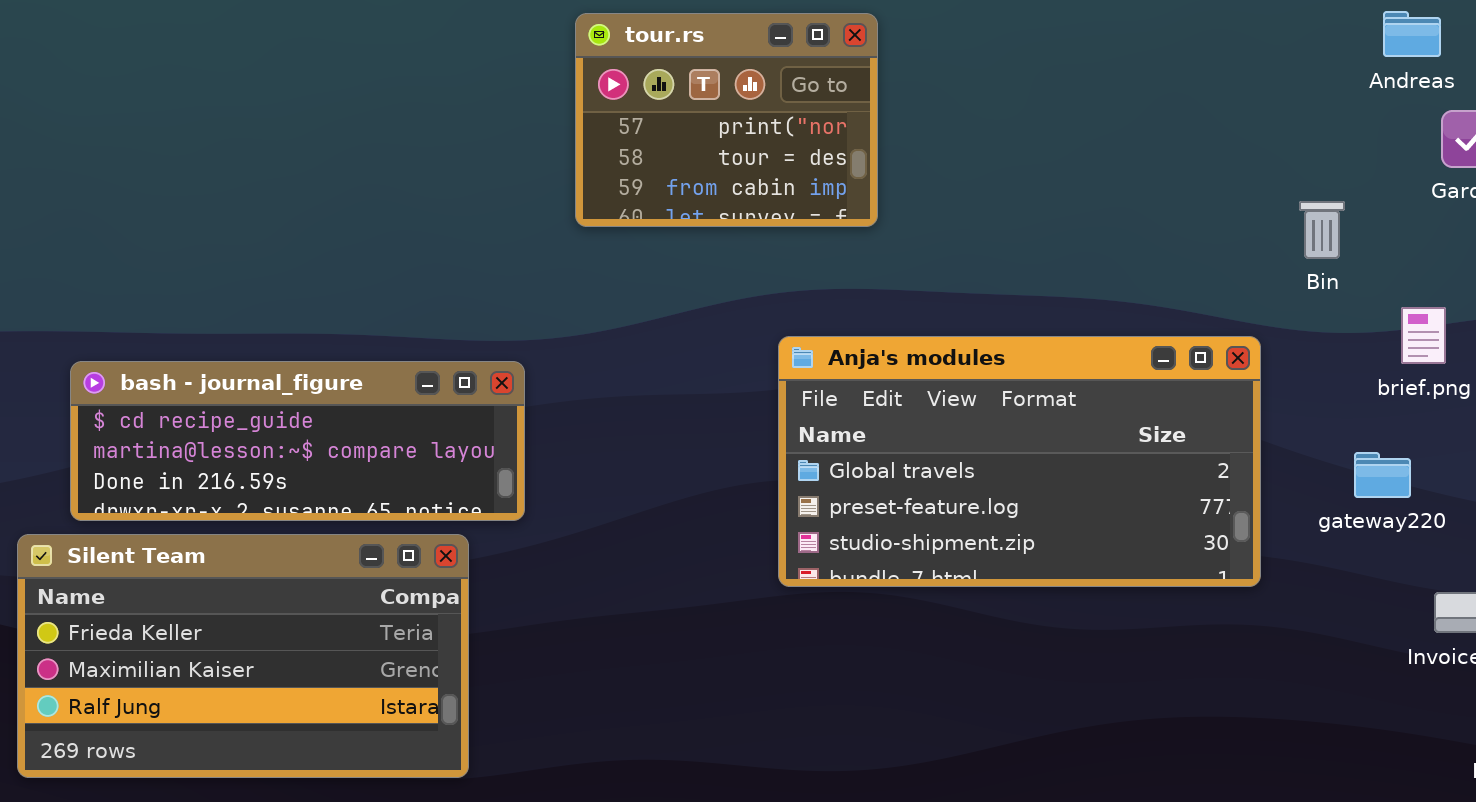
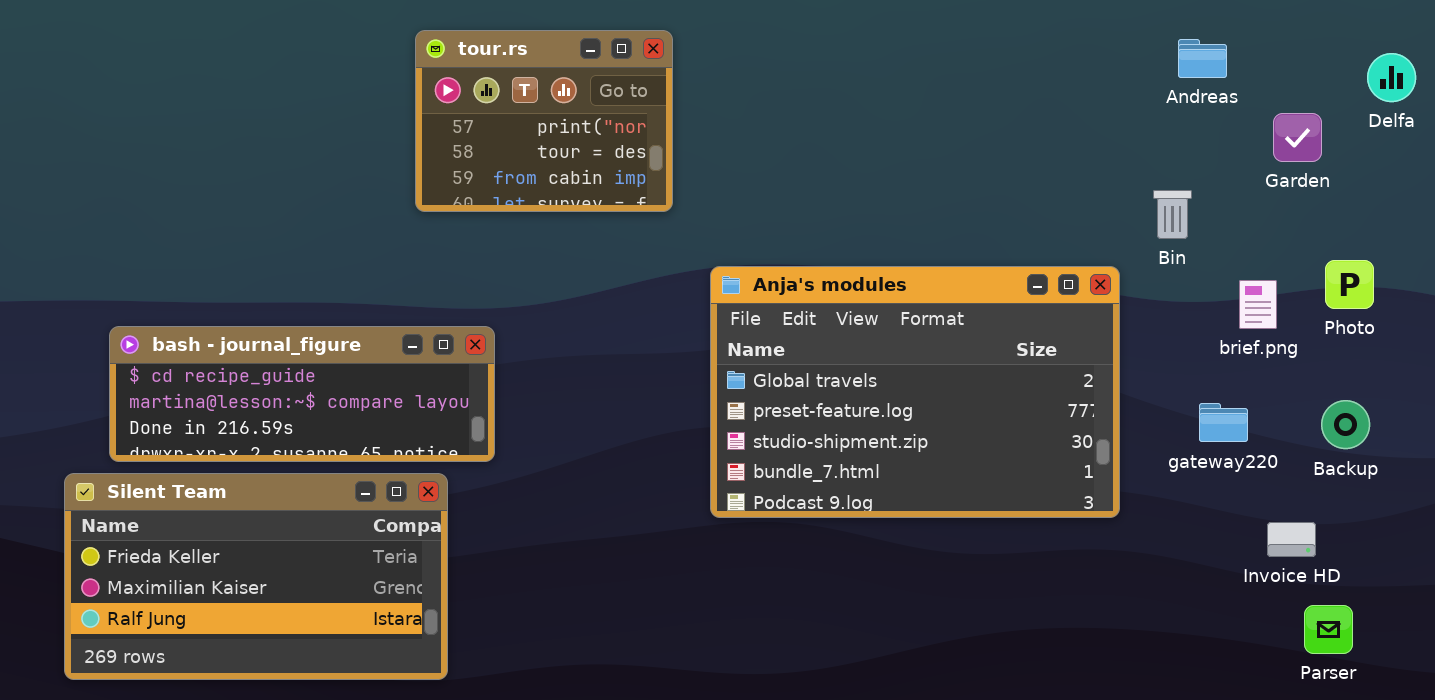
Andreas: [1383,11,1441,57] -> [1178,39,1227,78], moved
tour.rs: [575,13,878,227] -> [415,30,673,212], moved
Anja's modules: [778,336,1261,587] -> [710,266,1120,518], resized

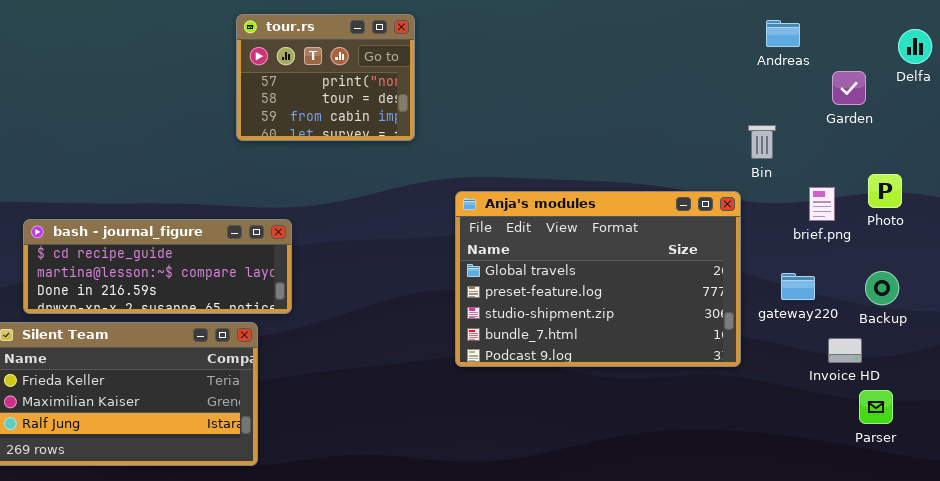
Anja's modules: [710,266,1120,518] -> [455,191,741,367], moved
Invoice HD: [1267,522,1316,557] -> [828,338,862,363], moved
Parser: [1304,605,1353,654] -> [859,390,893,424], moved

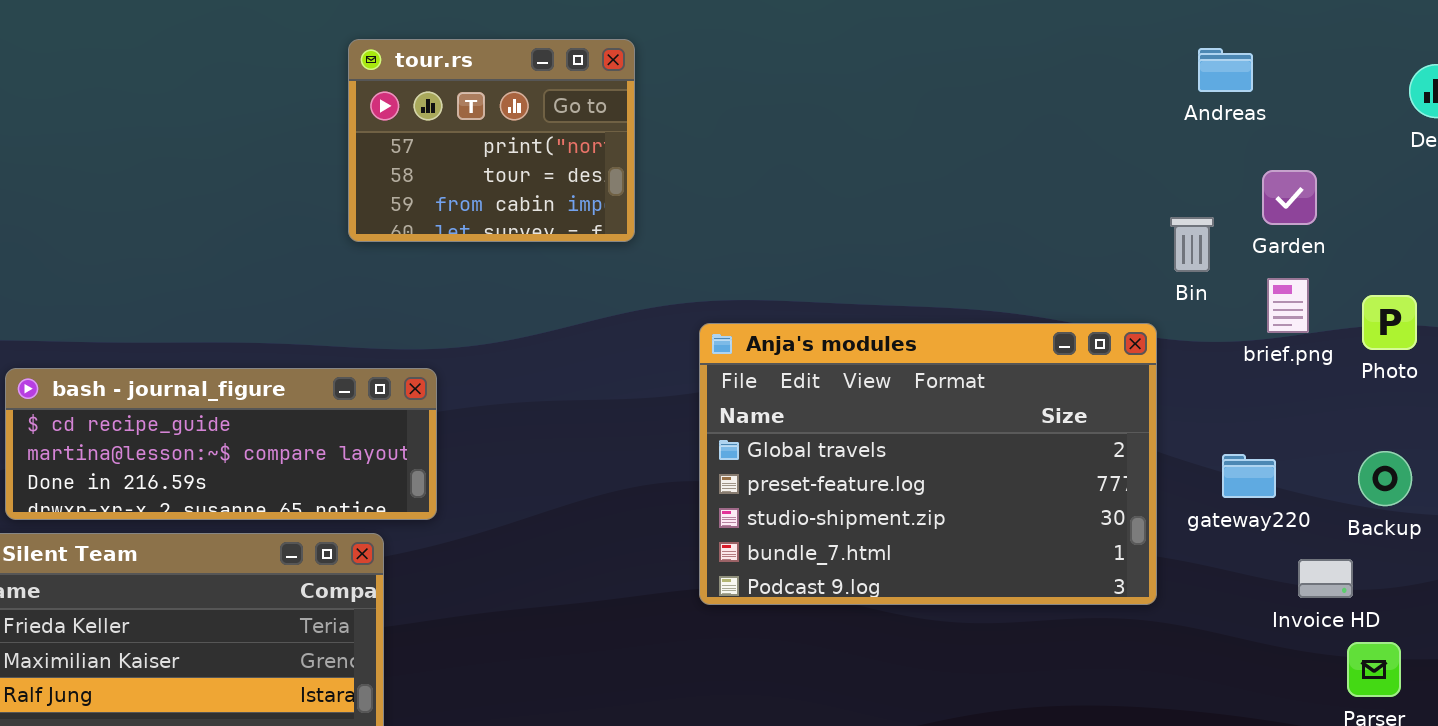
Garden: [832,71,866,105] -> [1262,170,1317,225], moved
brief.png: [809,187,835,221] -> [1267,278,1309,333], moved

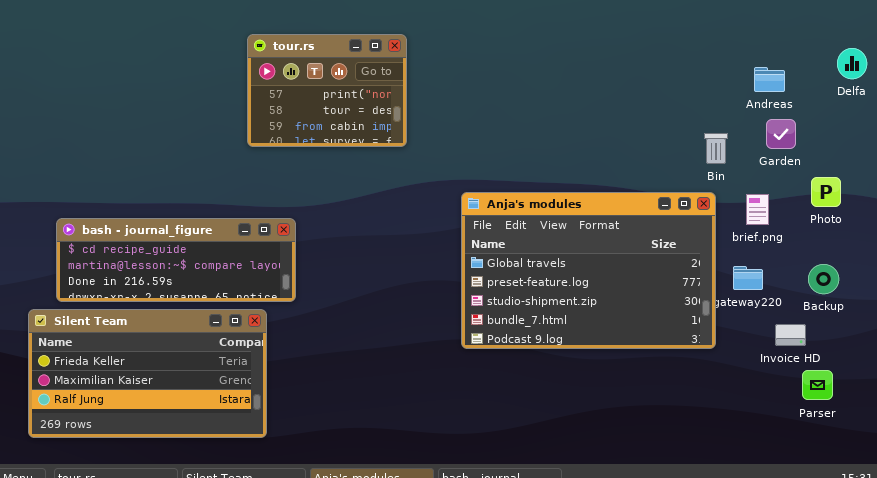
Andreas: [1198,48,1253,92] -> [754,67,785,92], moved
Garden: [1262,170,1317,225] -> [766,119,796,149], moved
brief.png: [1267,278,1309,333] -> [746,194,769,225], moved
Anja's modules: [699,323,1157,605] -> [461,192,716,349], moved

